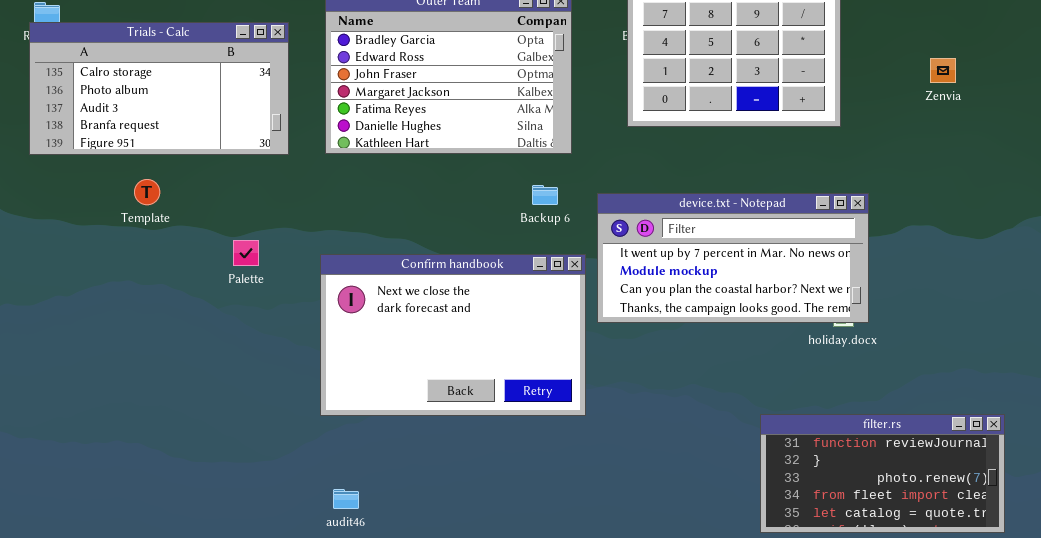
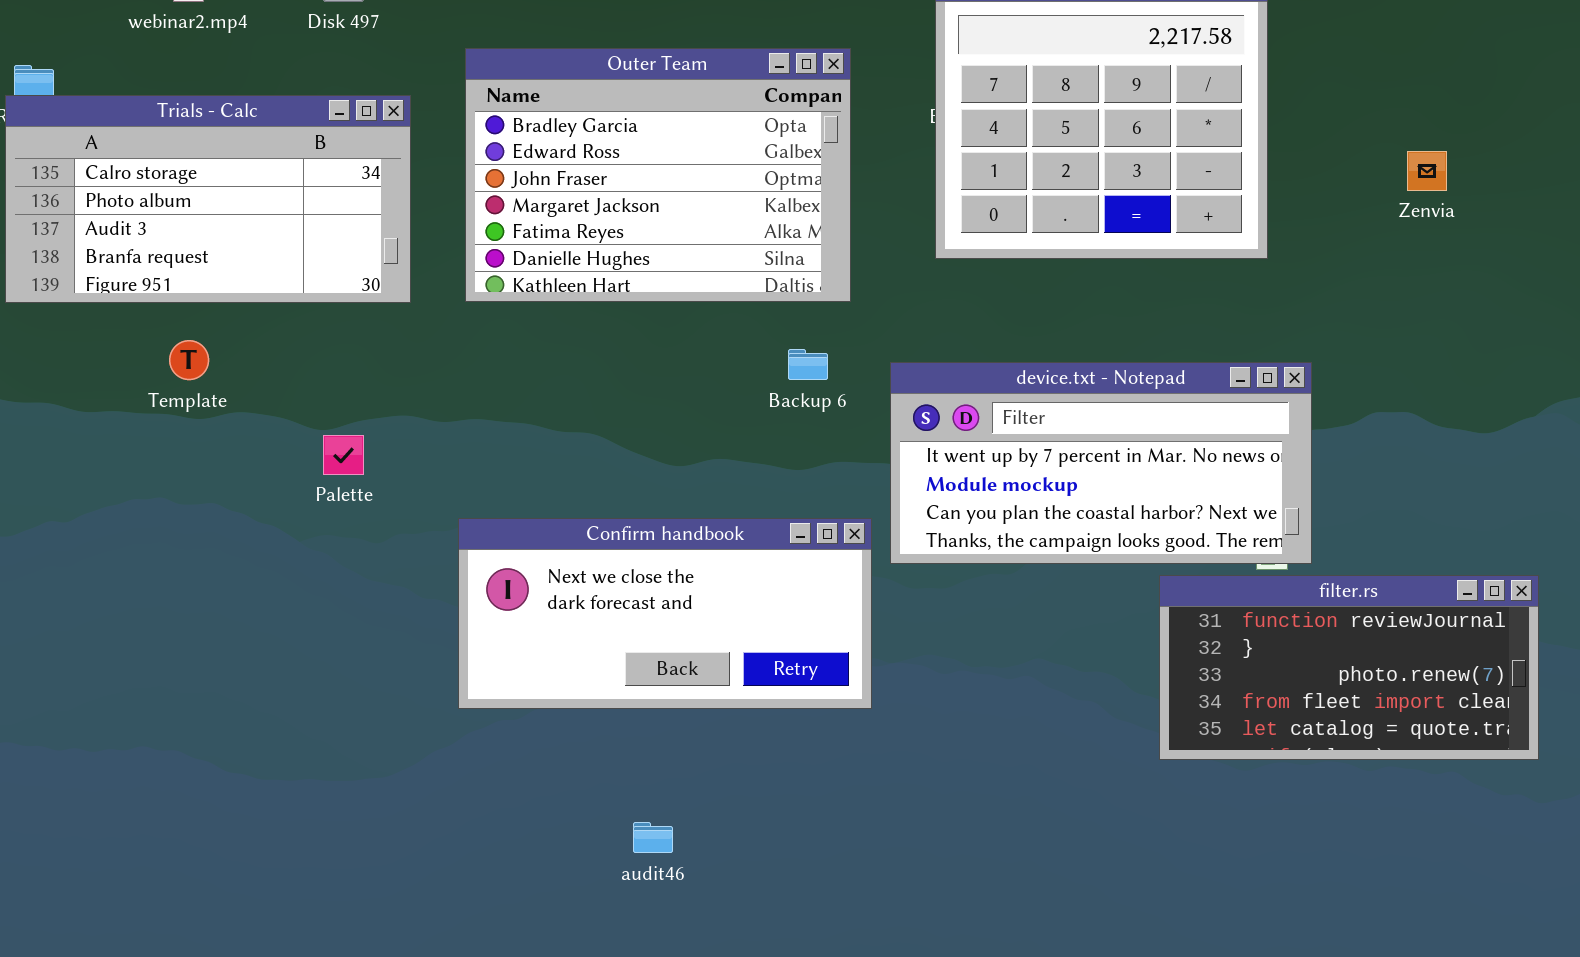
Confirm handbook: [320,254,586,416] -> [458,518,872,709], resized
filter.rs: [760,414,1005,533] -> [1159,575,1539,760], moved
audit46: [333,489,359,509] -> [633,822,673,853], moved

